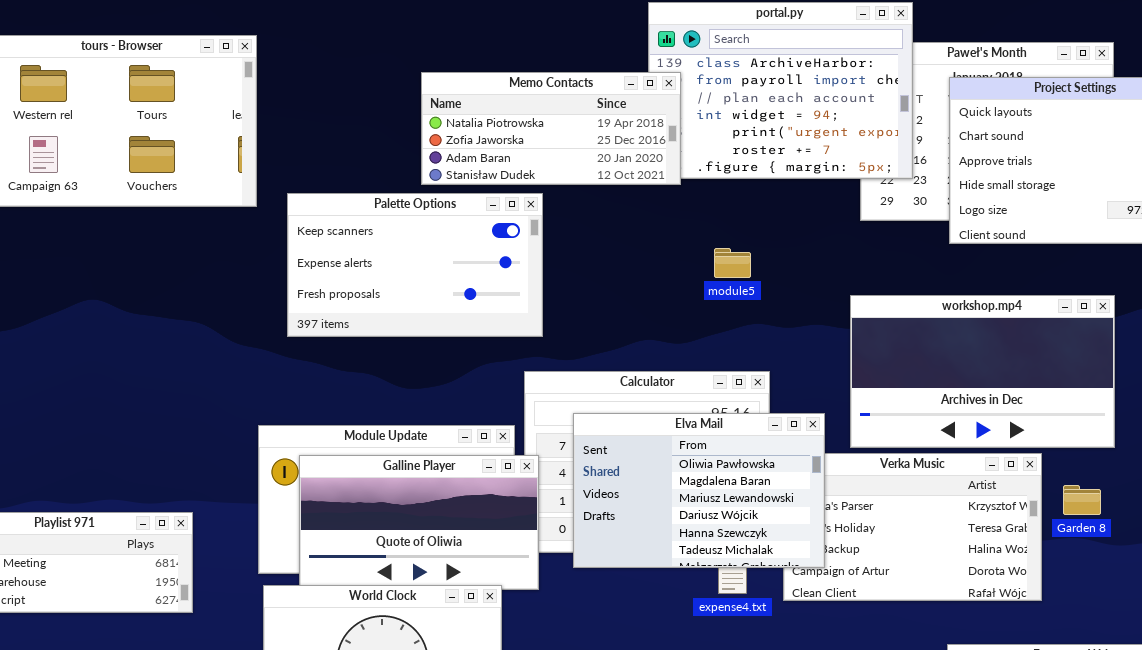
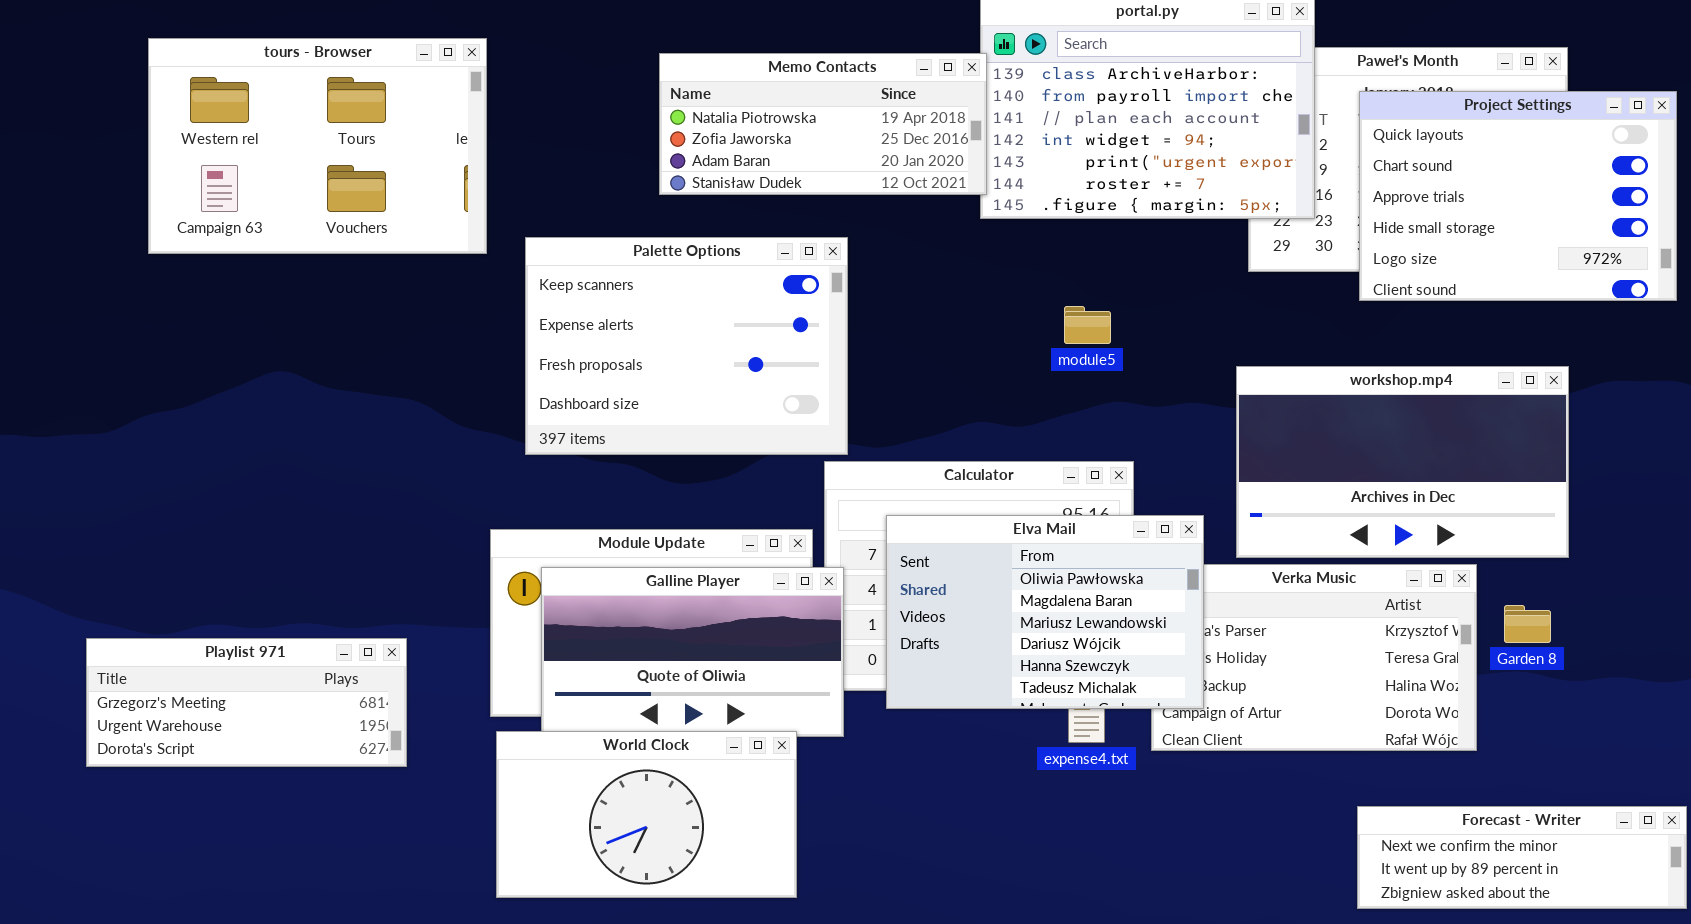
Memo Contacts: [421,72,681,185] -> [659,53,987,195], moved
Palette Options: [287,193,543,337] -> [525,237,848,455], resized

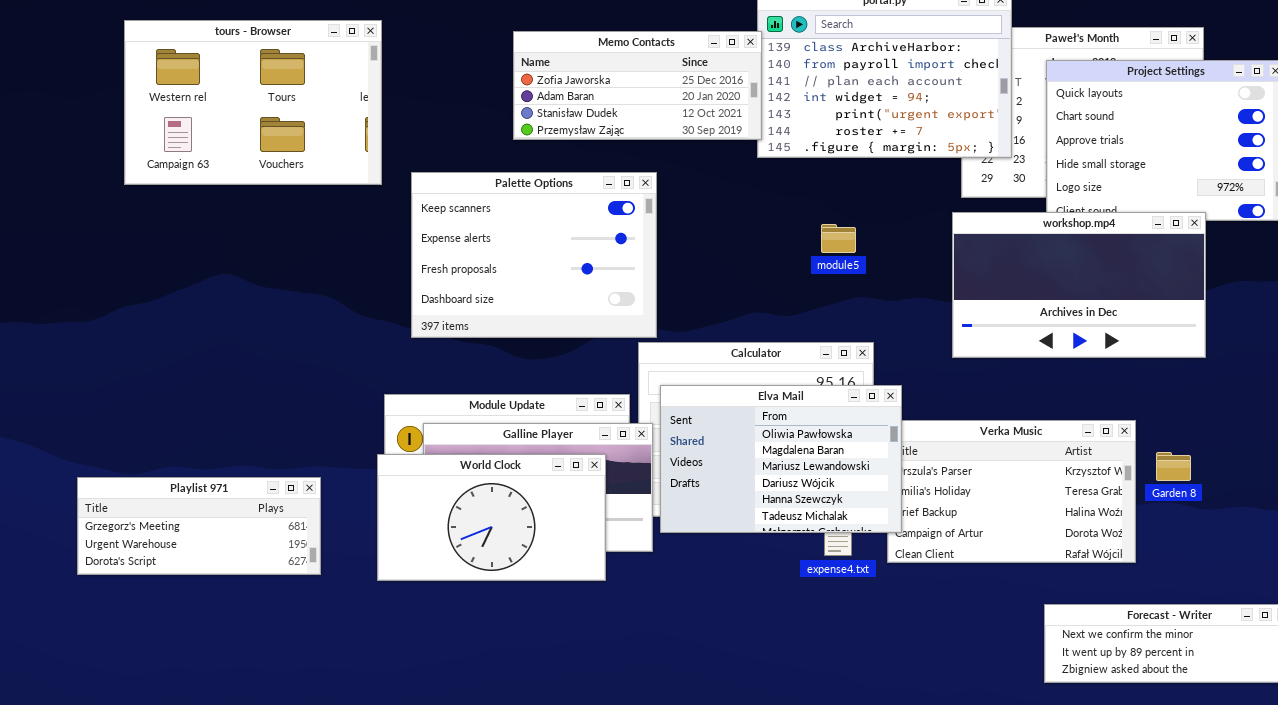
Memo Contacts: [659,53,987,195] -> [513,31,762,140], scrolled down 1 row
workshop.mp4: [1236,366,1569,558] -> [952,212,1206,358], moved
Elva Mail: [886,515,1204,709] -> [660,385,902,533], moved
World Clock: [496,731,797,898] -> [377,454,606,581], moved

